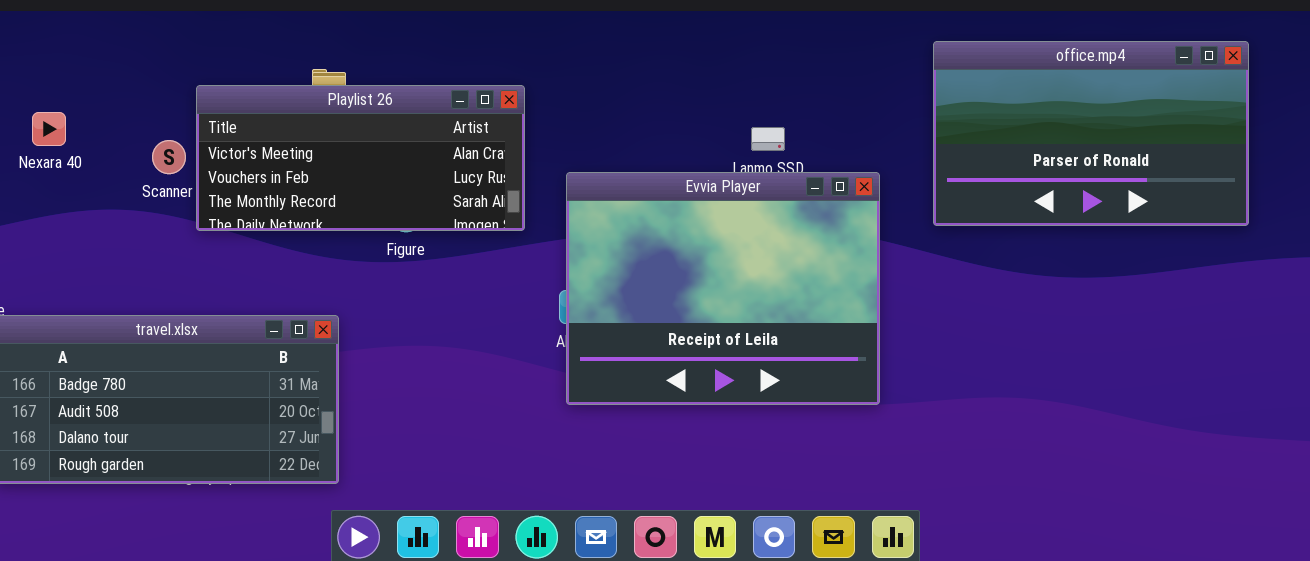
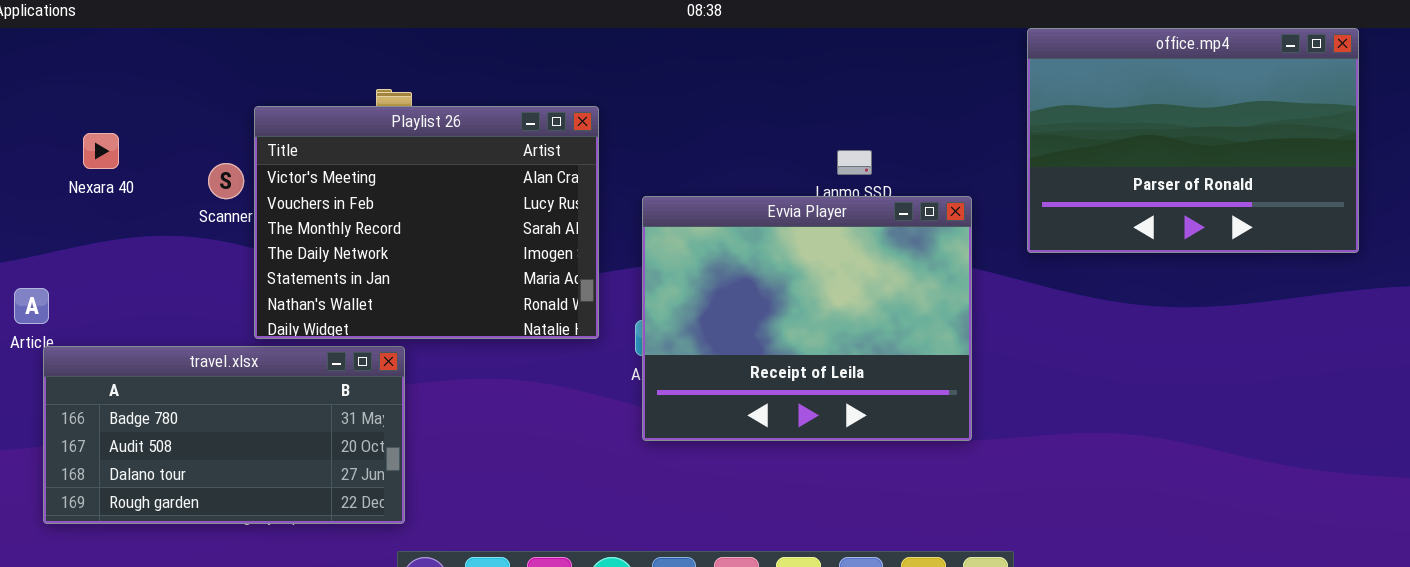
office.mp4: [933,41,1249,226] -> [1027,28,1359,253], resized
Playlist 26: [196,85,525,231] -> [254,106,599,339], resized

